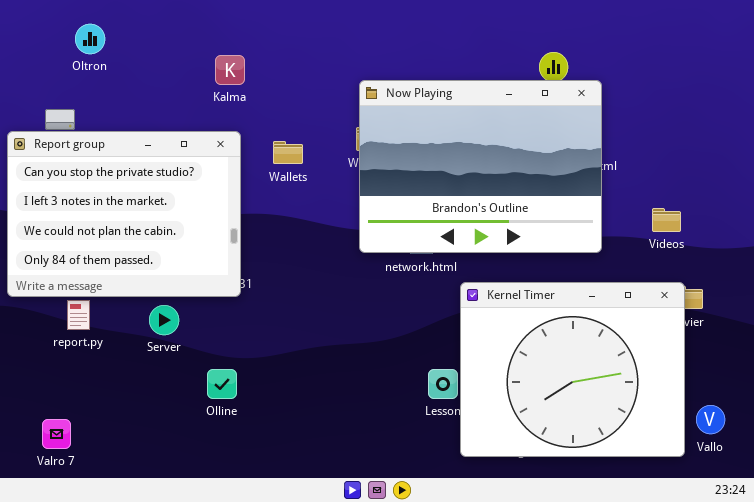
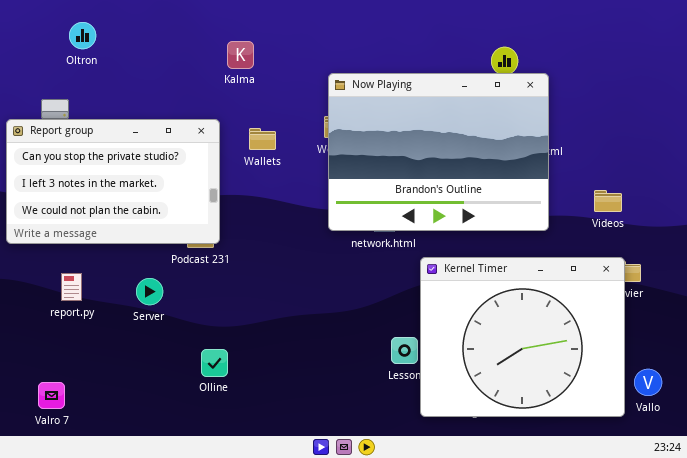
Kalma: [215,55,245,85] -> [227,41,254,69], moved
Report group: [7,131,241,297] -> [6,119,220,244], resized
Olline: [207,369,237,399] -> [201,349,228,377], moved

